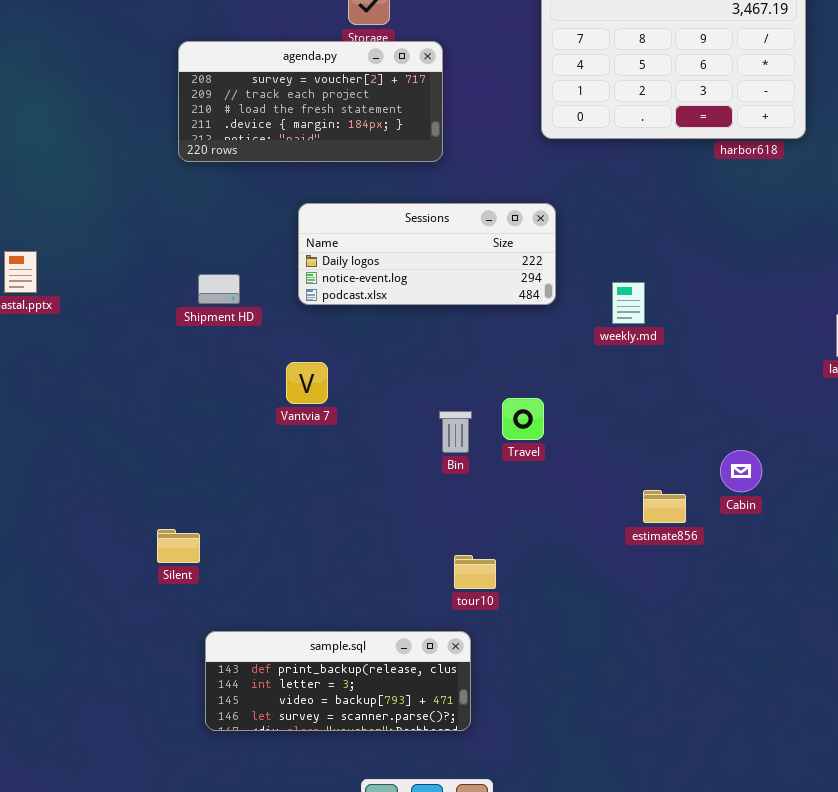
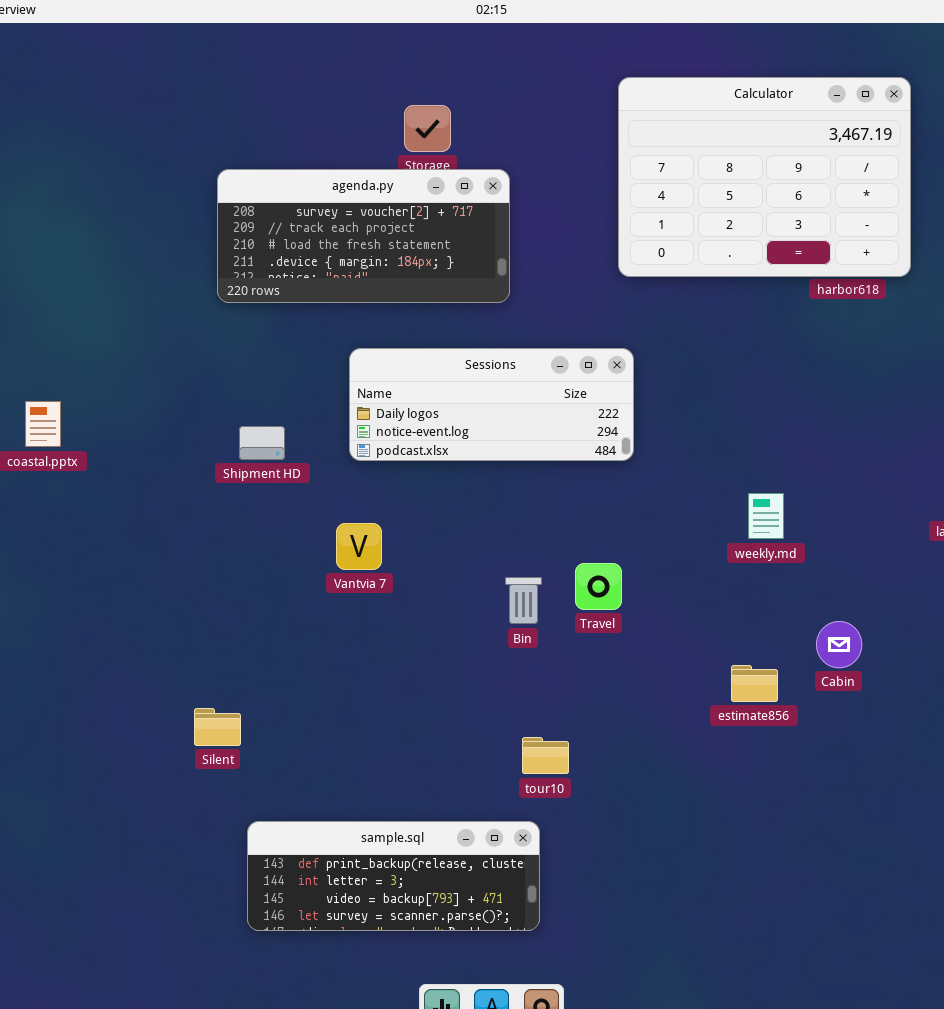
weekly.md: [612,282,645,324] -> [748,493,784,539], moved

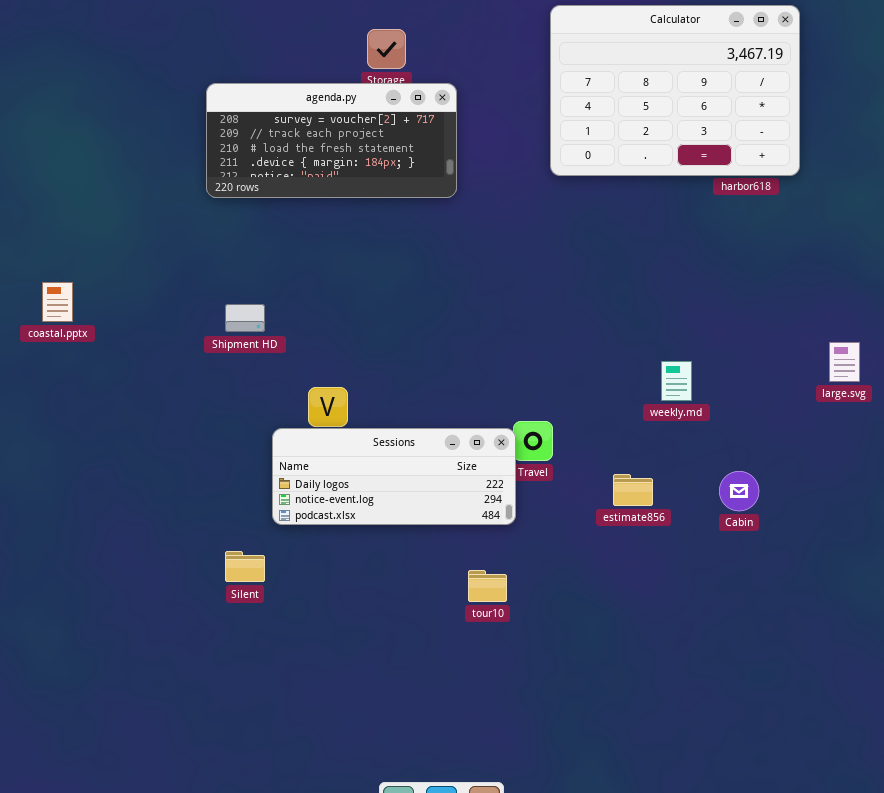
Sessions: [349,348,634,461] -> [272,428,516,525], moved
estimate856: [731,665,778,702] -> [613,474,653,506], moved
Silent: [194,708,241,746] -> [225,551,265,582], moved
sample.sql: [247,821,540,931] -> none, closed

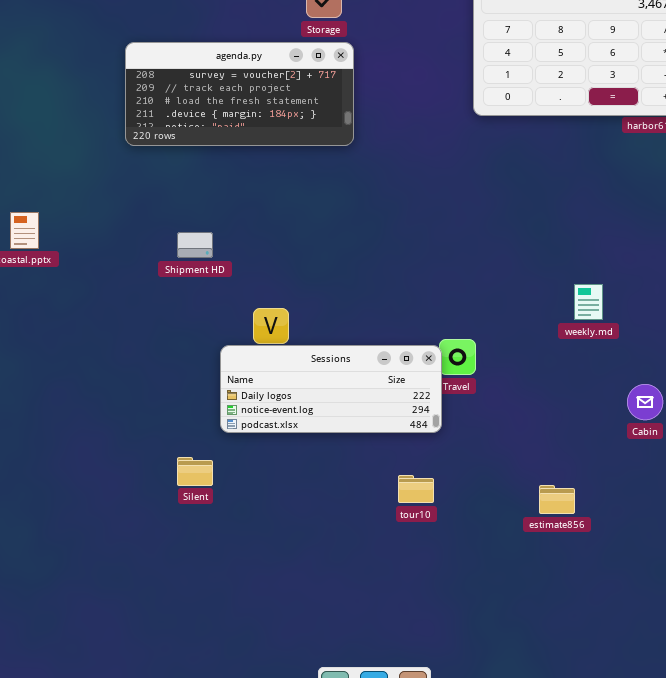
agenda.py: [206,83,457,198] -> [125,42,354,146], moved
estimate856: [613,474,653,506] -> [539,485,575,514], moved

